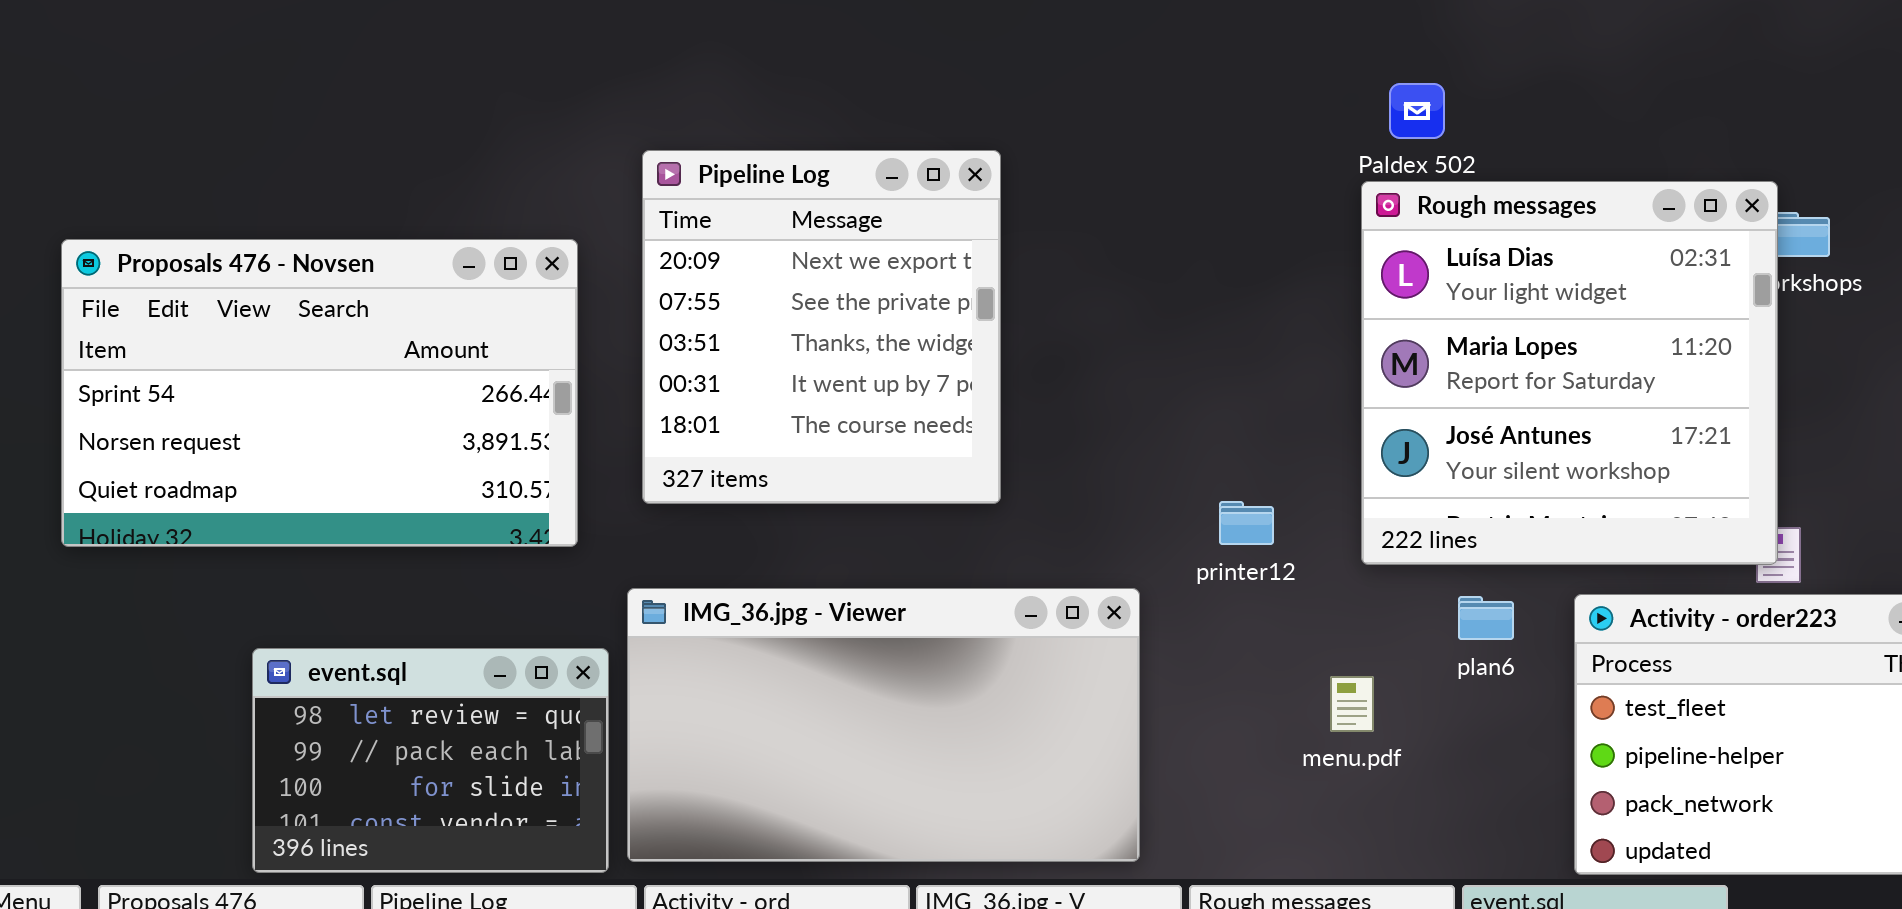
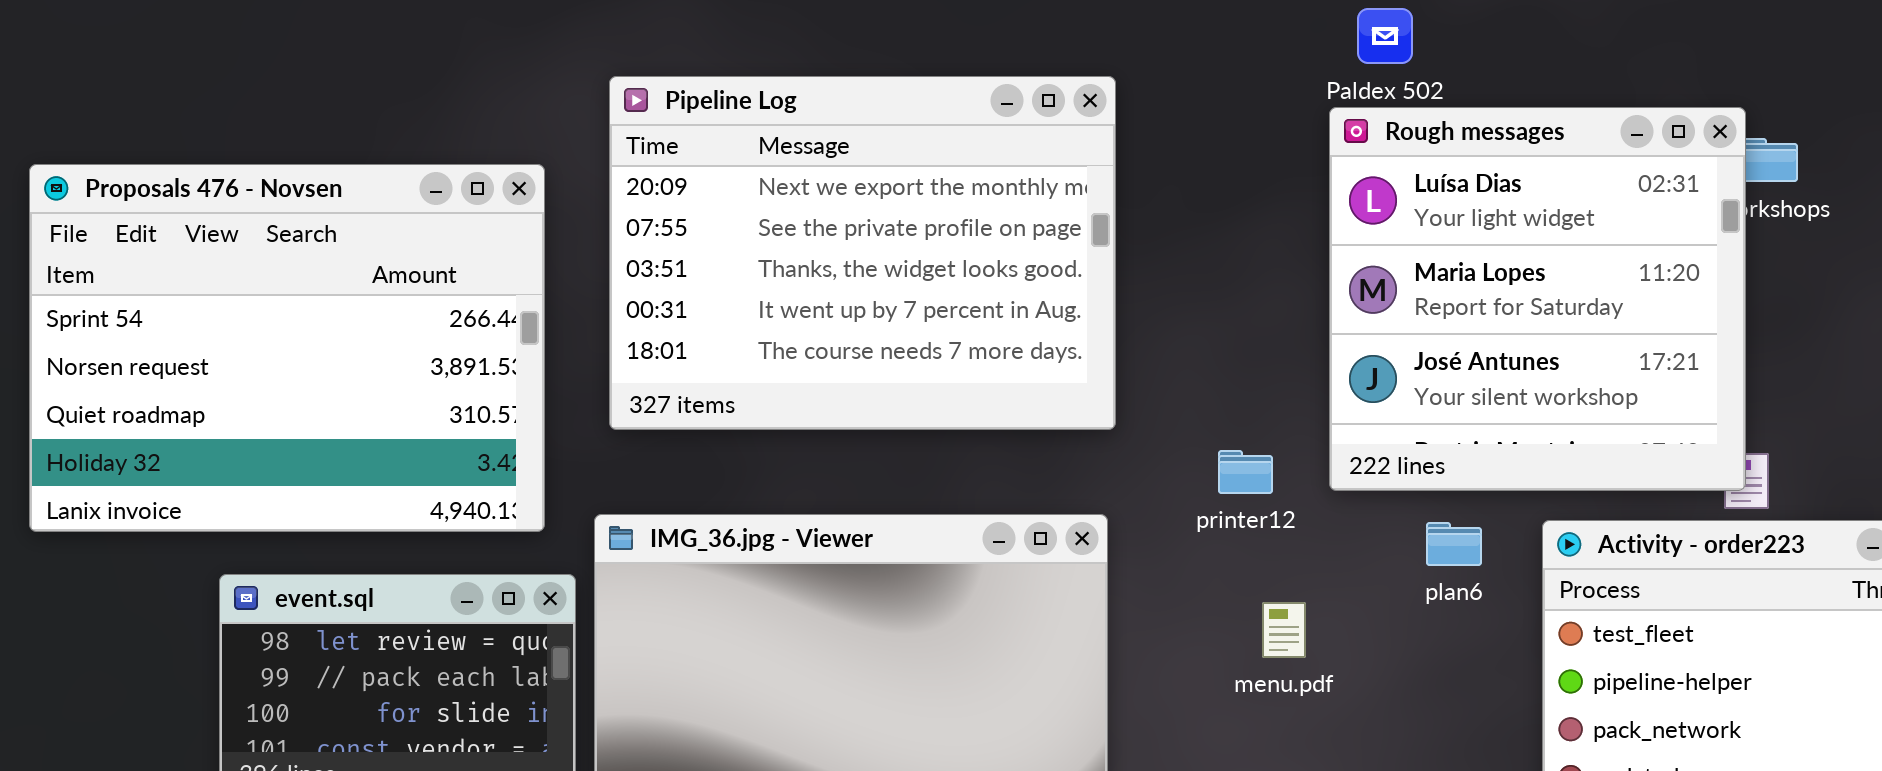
Pipeline Log: [642,150,1001,504] -> [609,76,1116,430], resized
Proposals 476 - Novsen: [61,239,578,547] -> [29,164,545,532], resized
printer12: [1219,501,1274,545] -> [1218,450,1273,494], moved
menu.pdf: [1330,676,1374,732] -> [1262,602,1306,658], moved

